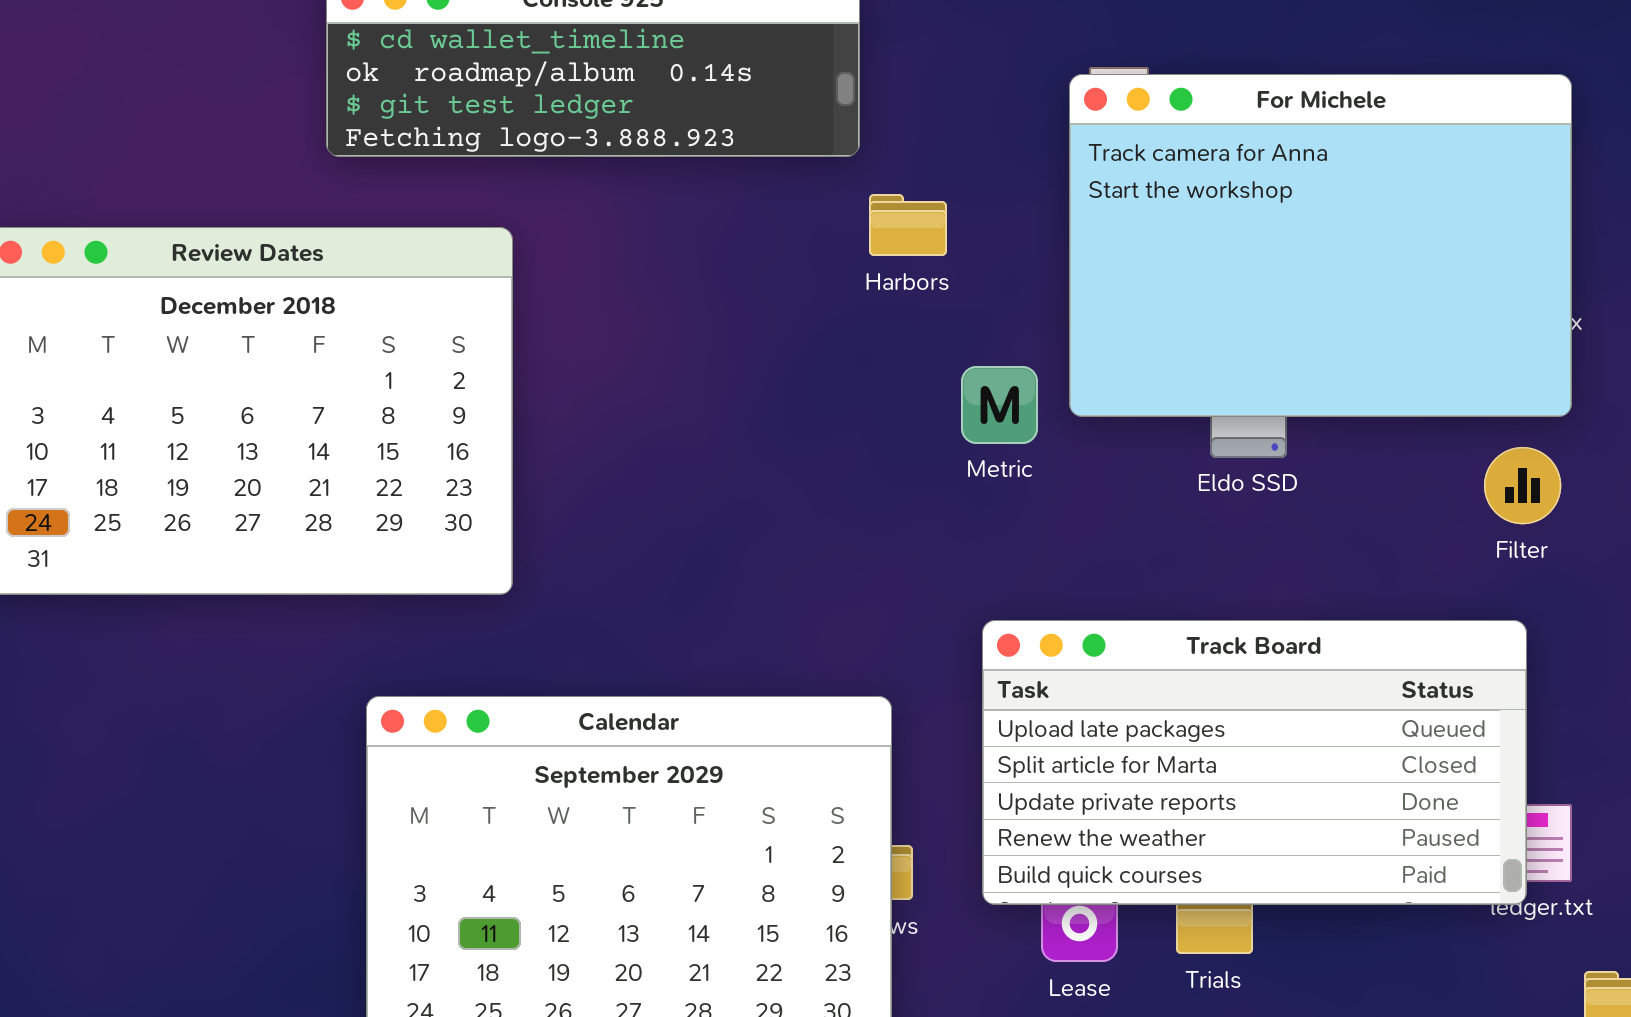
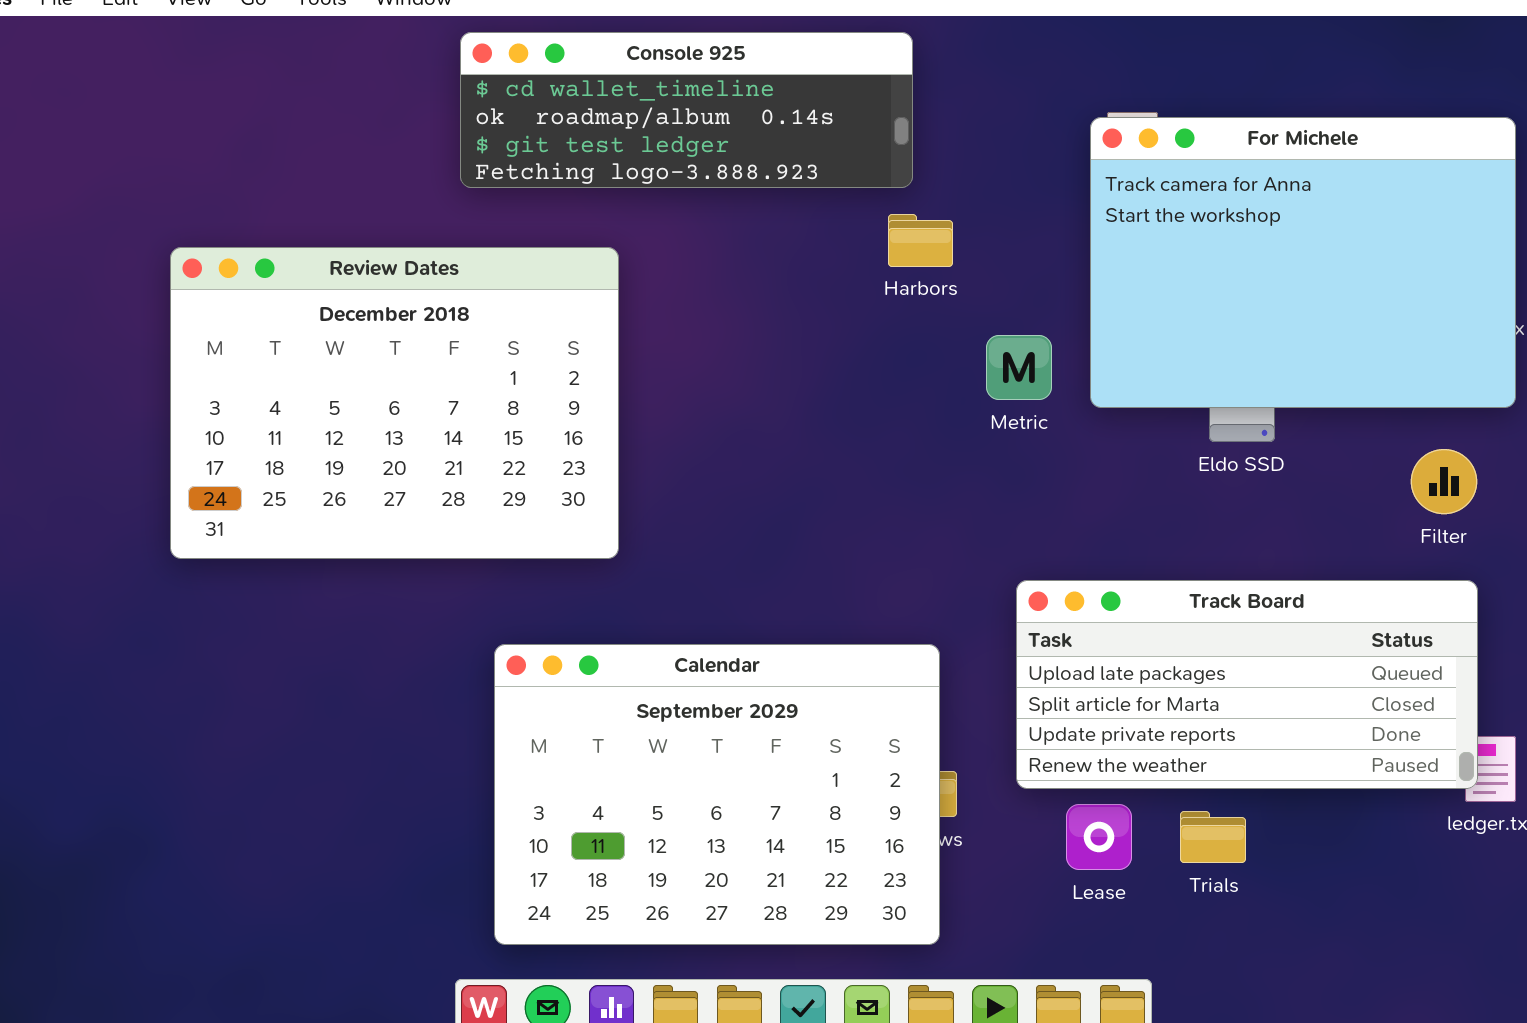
Harbors: [869,194,947,256] -> [888,214,953,267], moved
Metric: [961,366,1038,444] -> [986,335,1052,400], moved
Filter: [1484,447,1561,524] -> [1411,449,1477,514], moved
Track Board: [982,620,1527,905] -> [1016,580,1478,789], resized

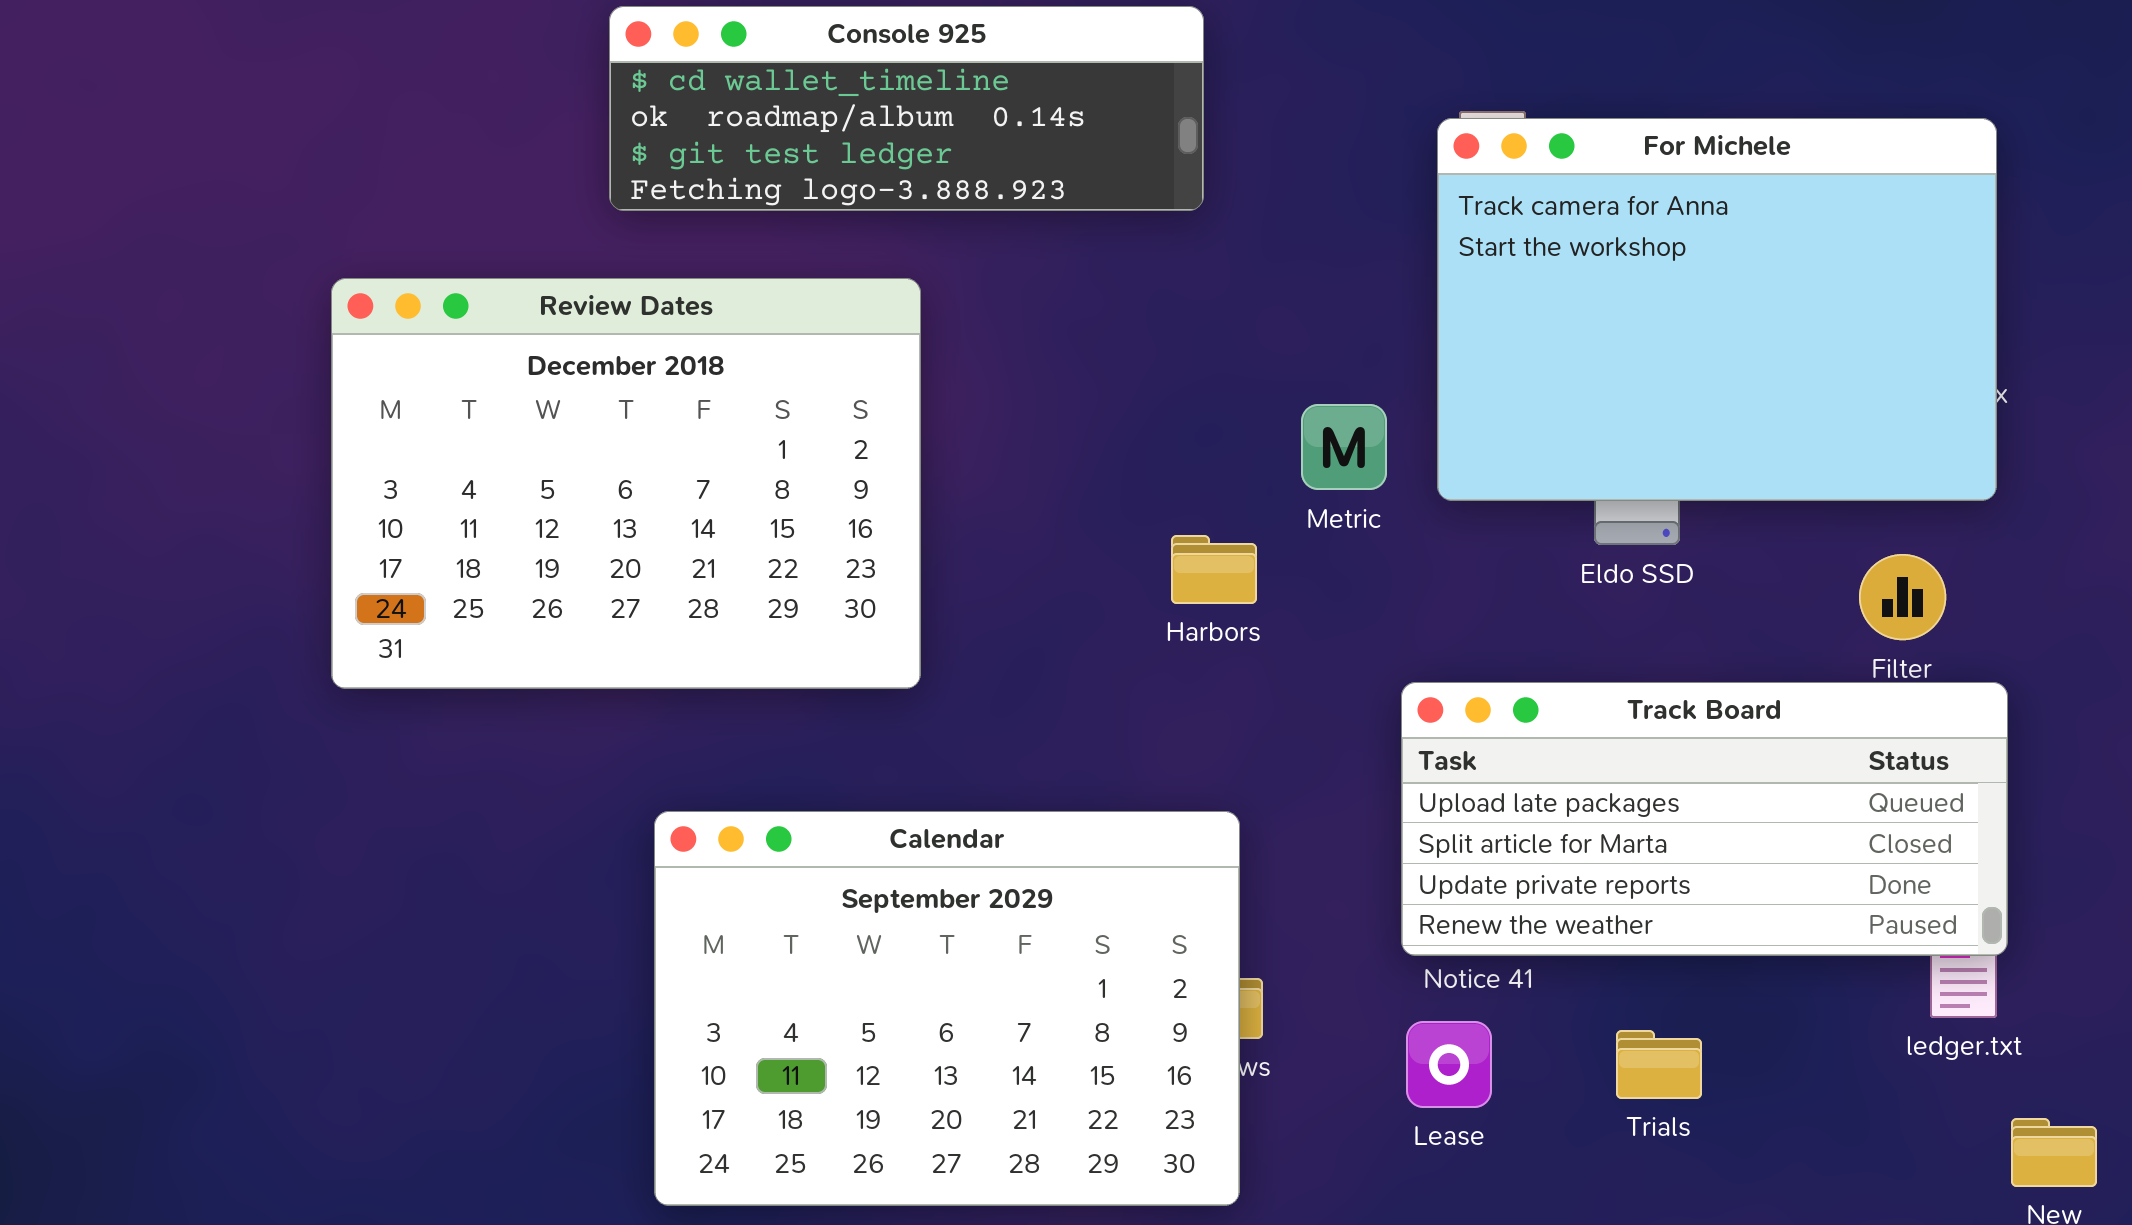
Harbors: [888,214,953,267] -> [1171,535,1257,604], moved
Review Dates: [170,247,619,559] -> [331,278,921,689], moved
Track Board: [1016,580,1478,789] -> [1401,682,2008,956], moved
Trials: [1180,811,1246,863] -> [1616,1030,1702,1099], moved

